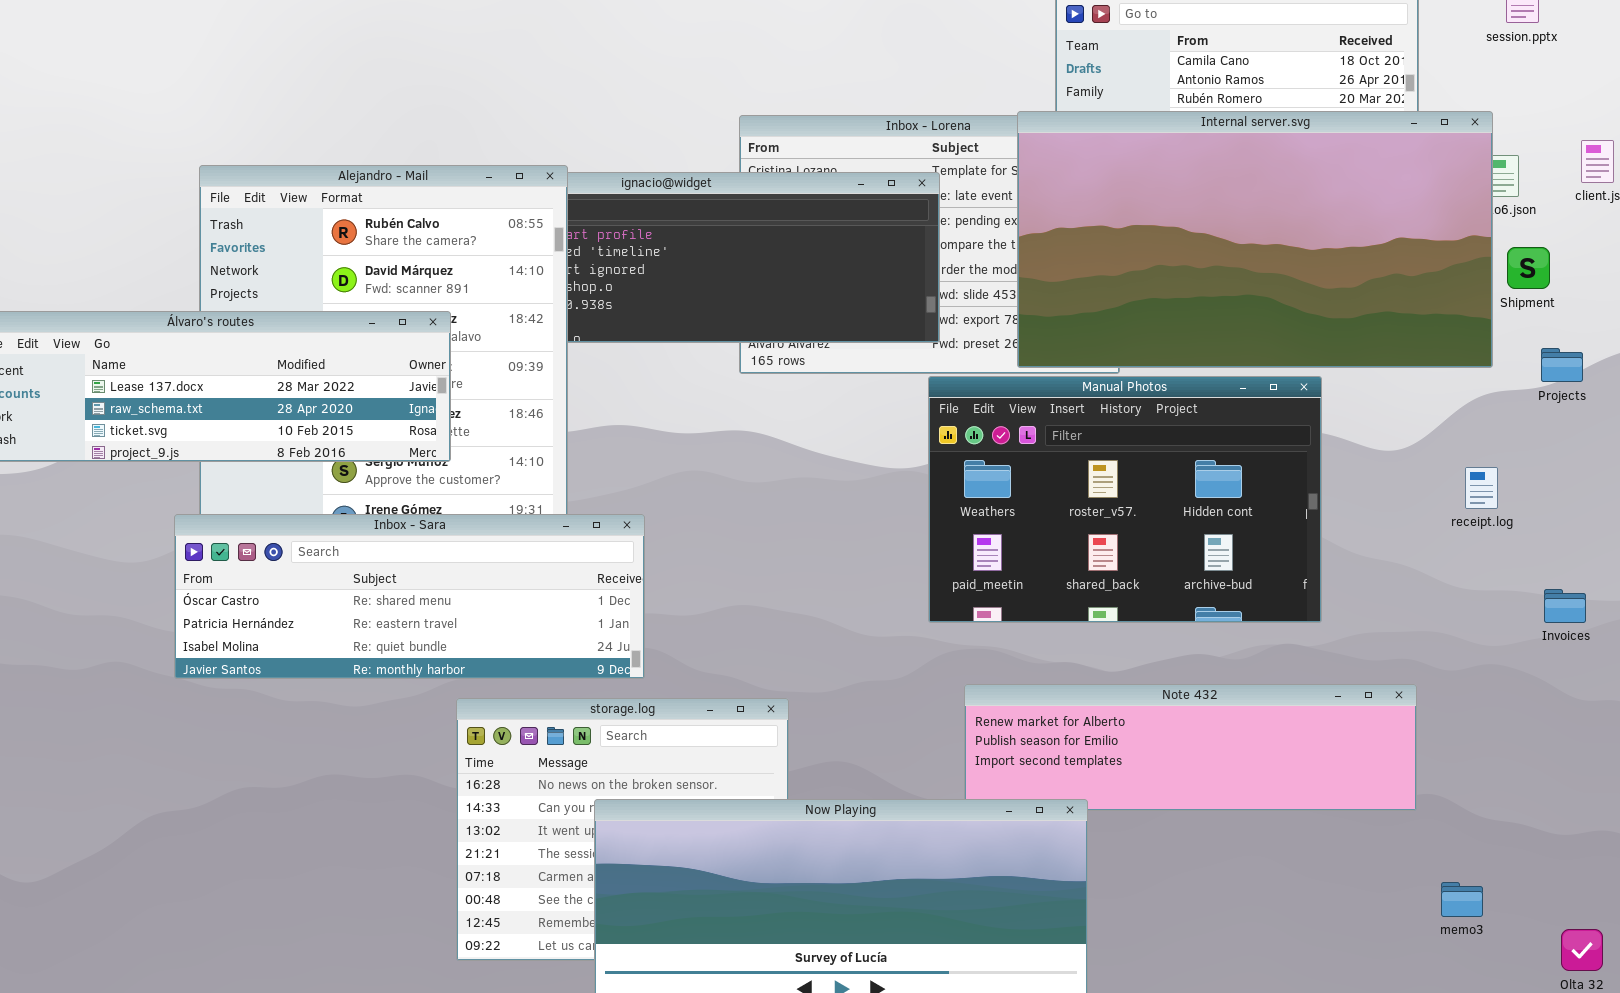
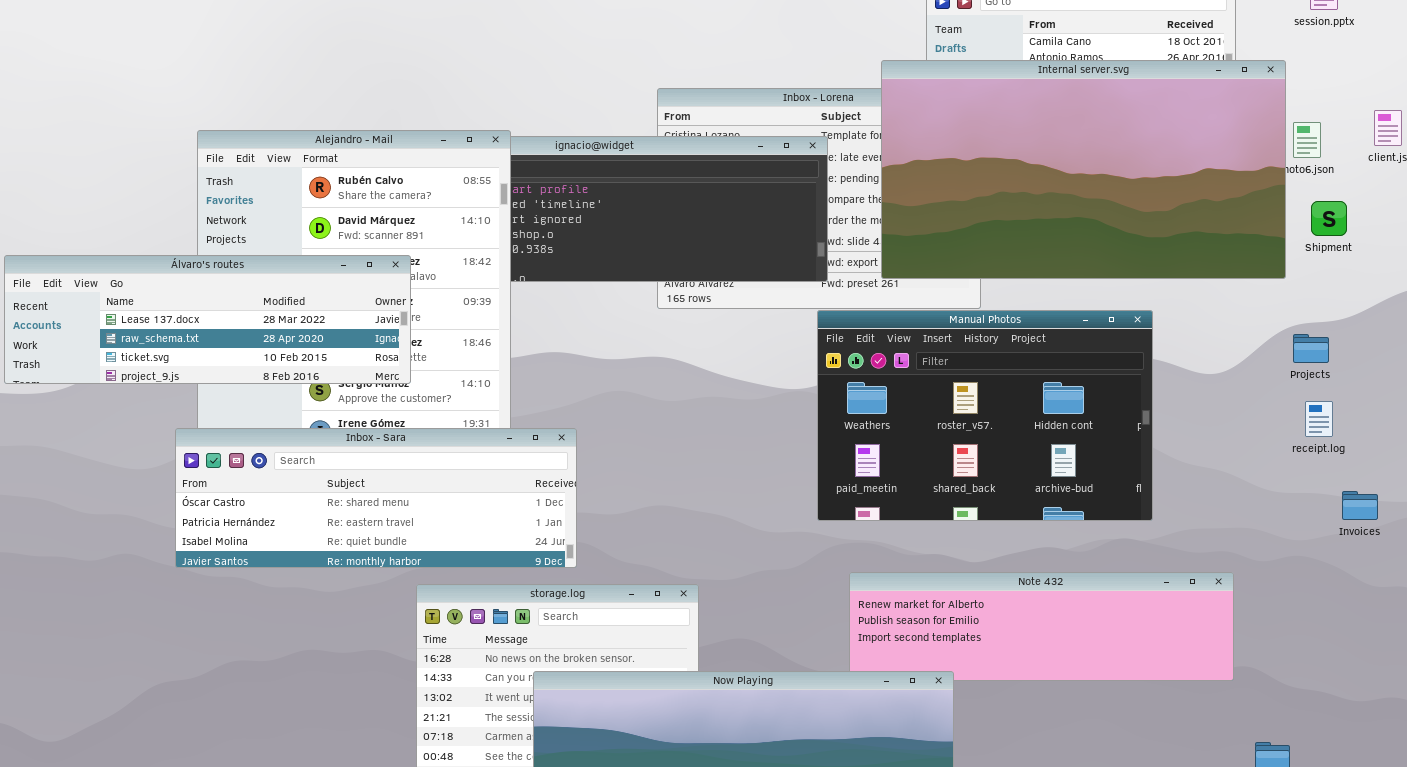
Internal server.svg: [1017,111,1493,368] -> [881,60,1286,279], moved
Projects: [1541,348,1583,382] -> [1293,334,1329,363], moved
receipt.log: [1465,467,1498,509] -> [1305,401,1333,437], moved

